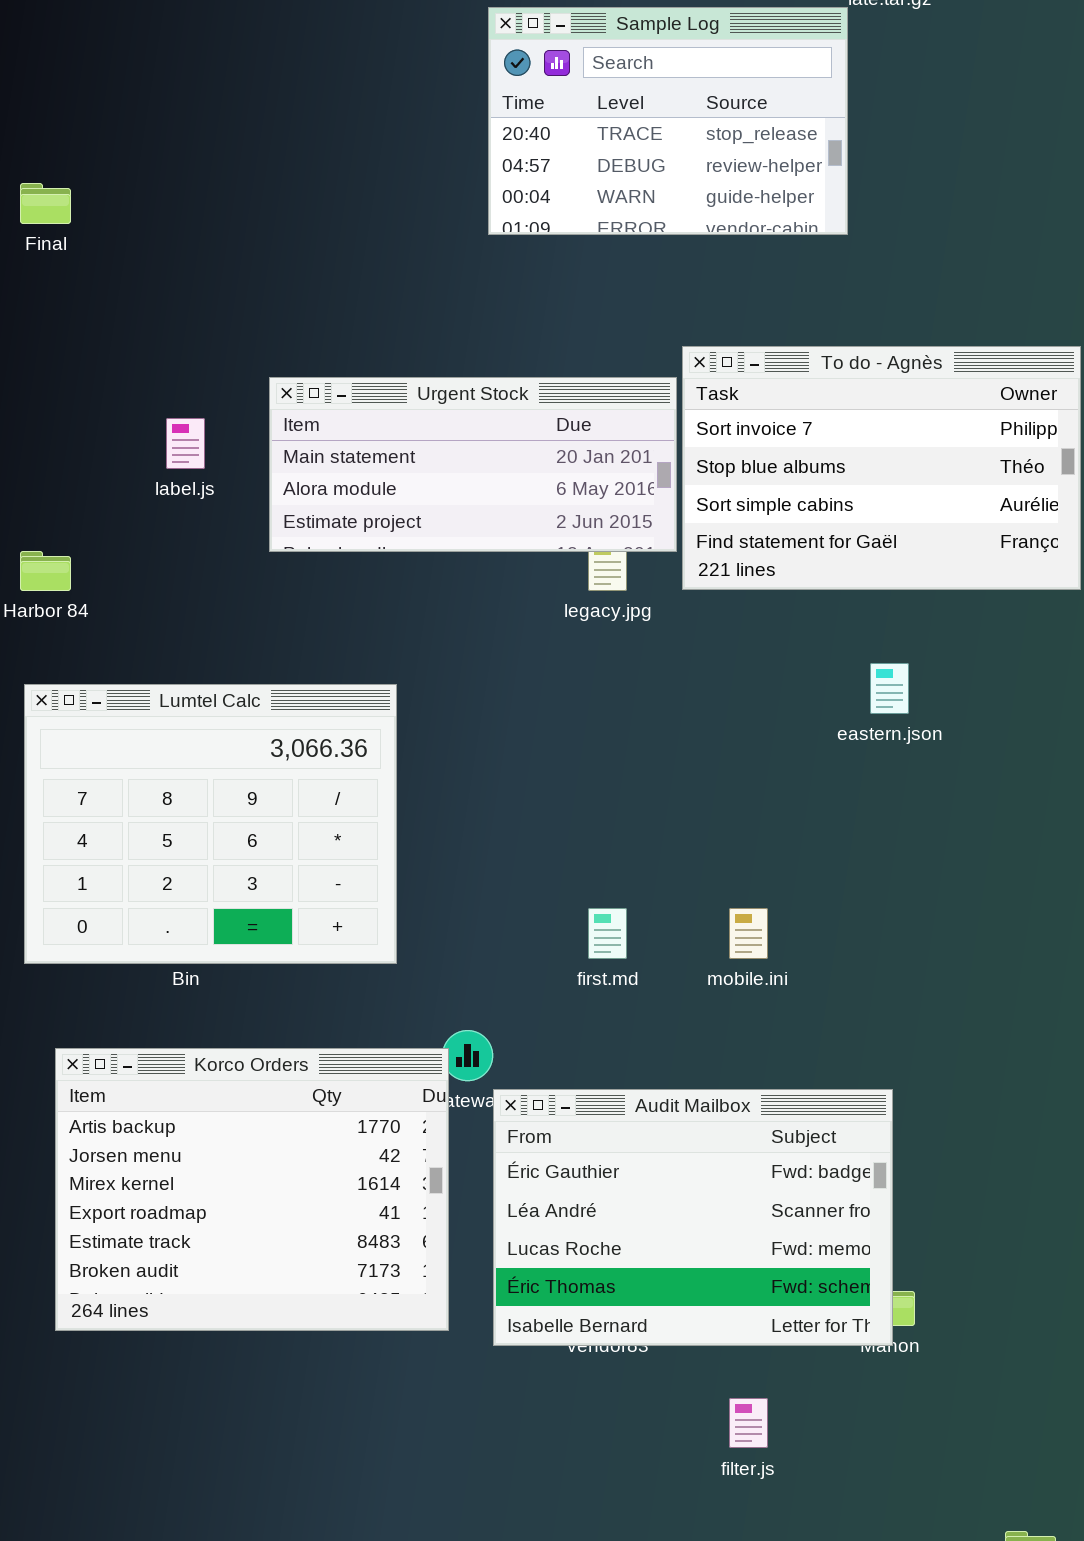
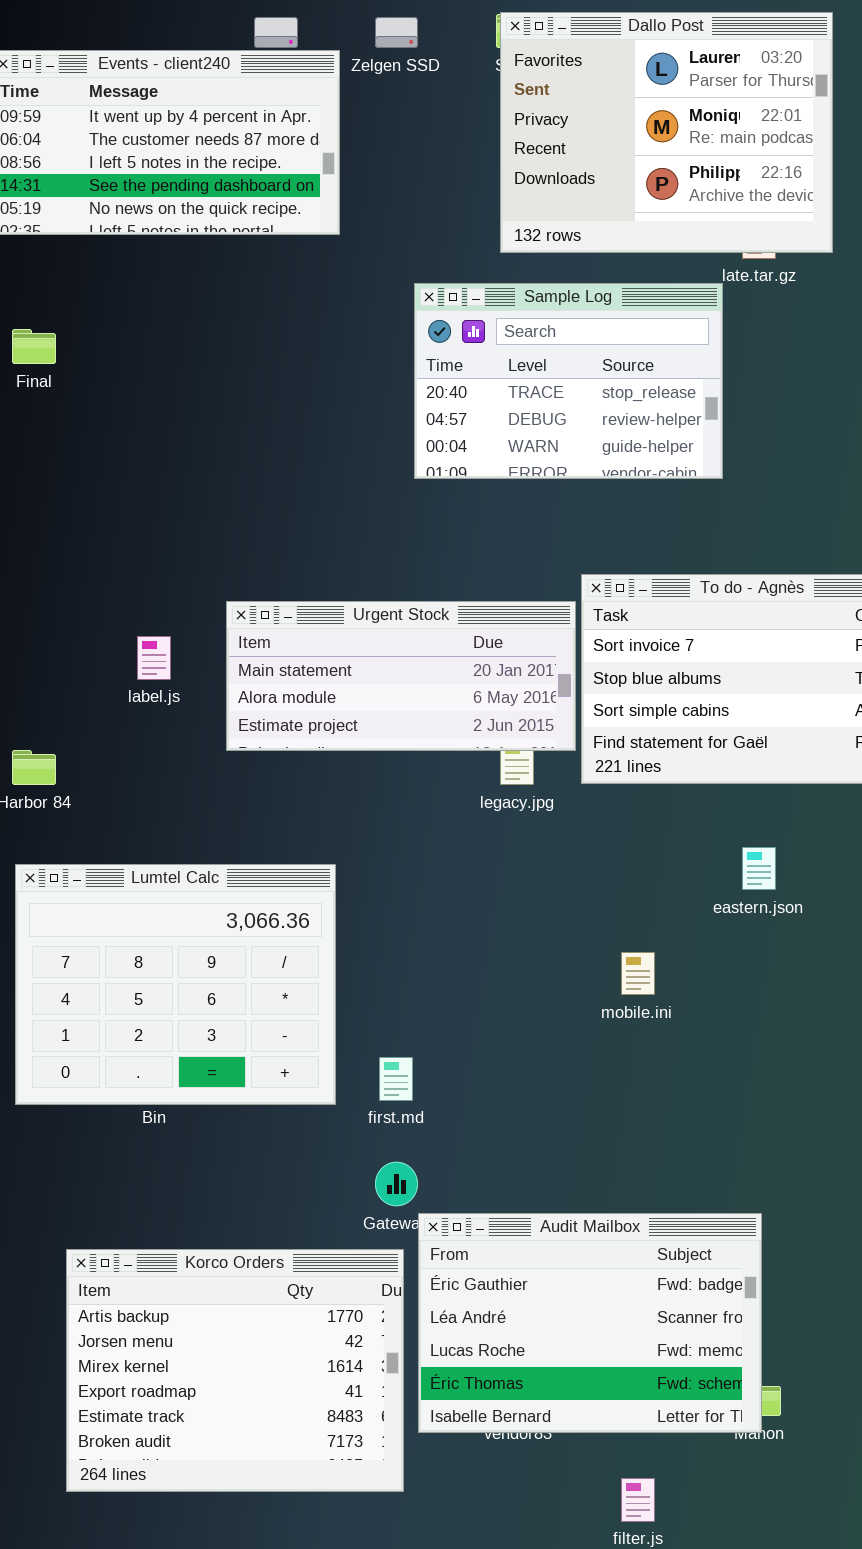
Final: [20,183,71,224] -> [12,329,56,364], moved
first.md: [588,908,627,959] -> [379,1057,413,1101], moved
mobile.ini: [729,908,768,959] -> [621,952,655,995], moved
Korco Orders: [55,1048,449,1331] -> [66,1249,404,1492], moved

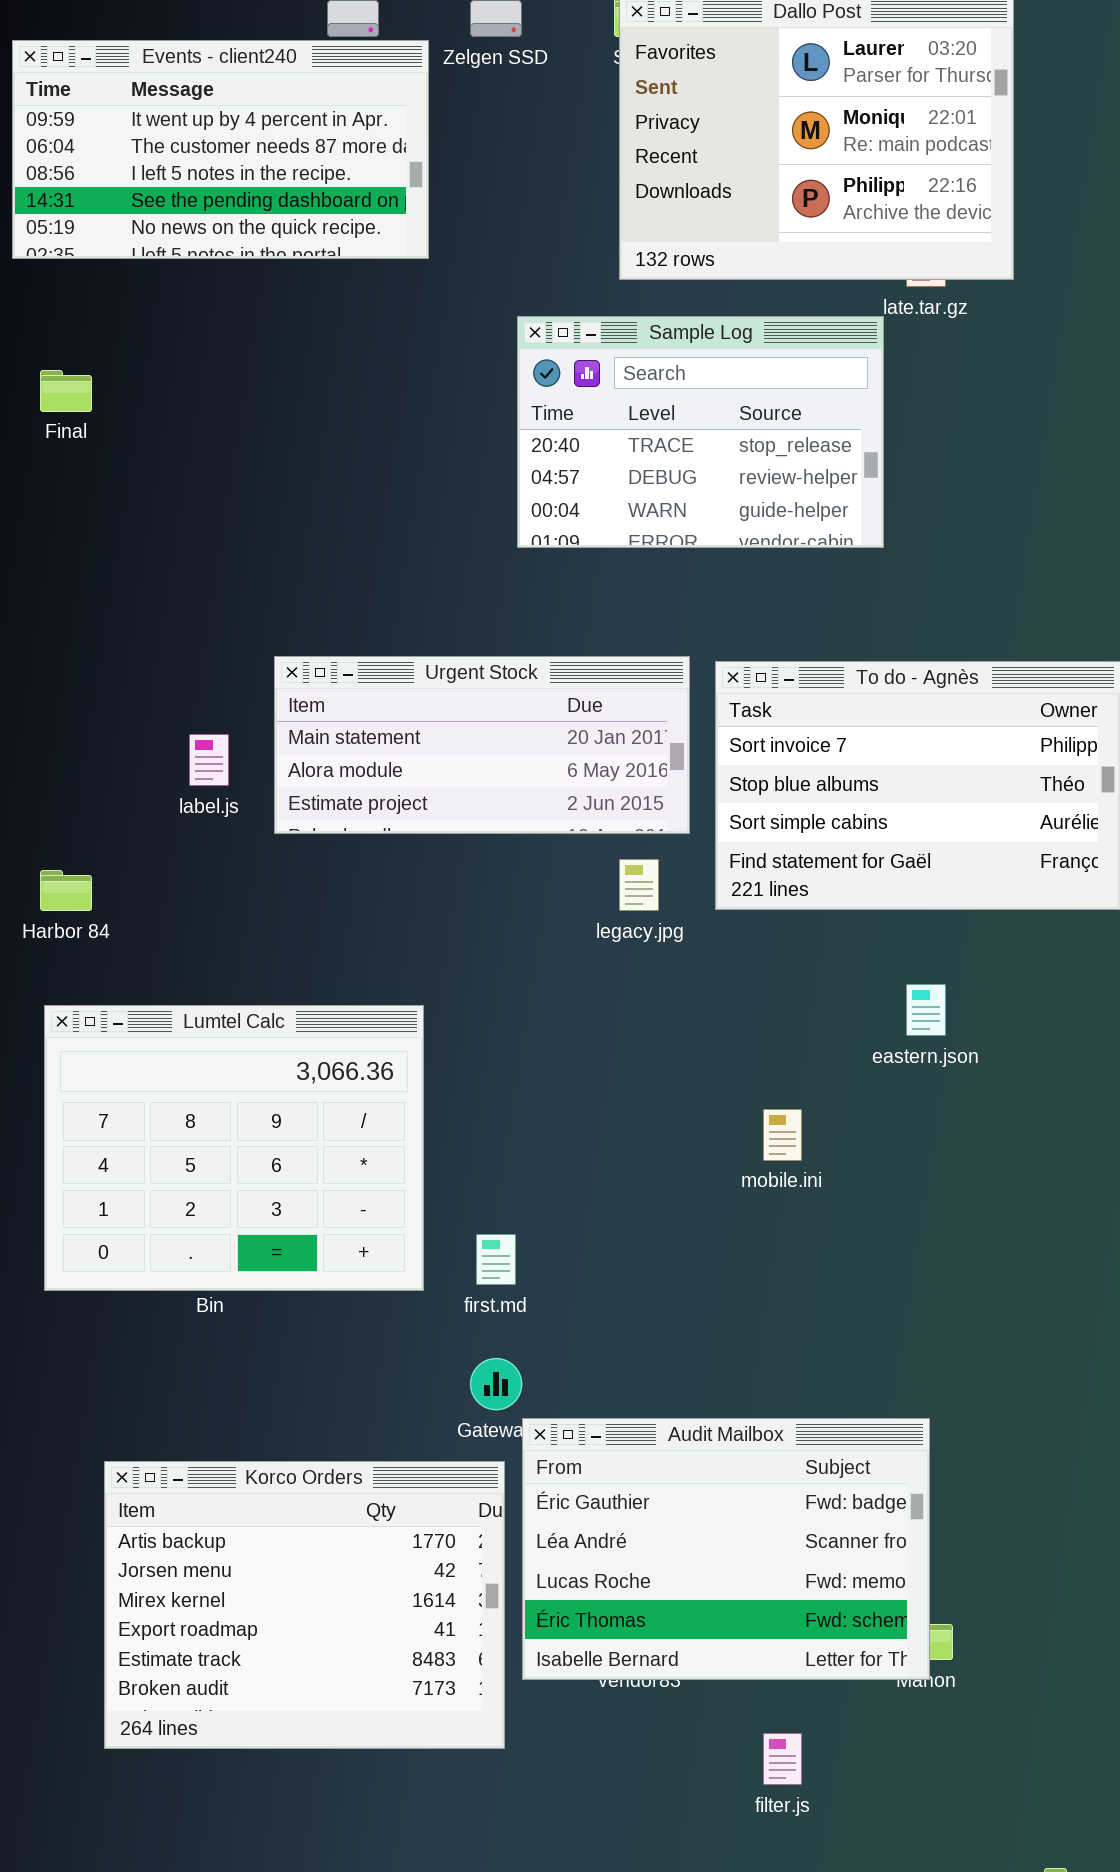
Urgent Stock: [226,601,576,751] -> [274,656,690,834], moved

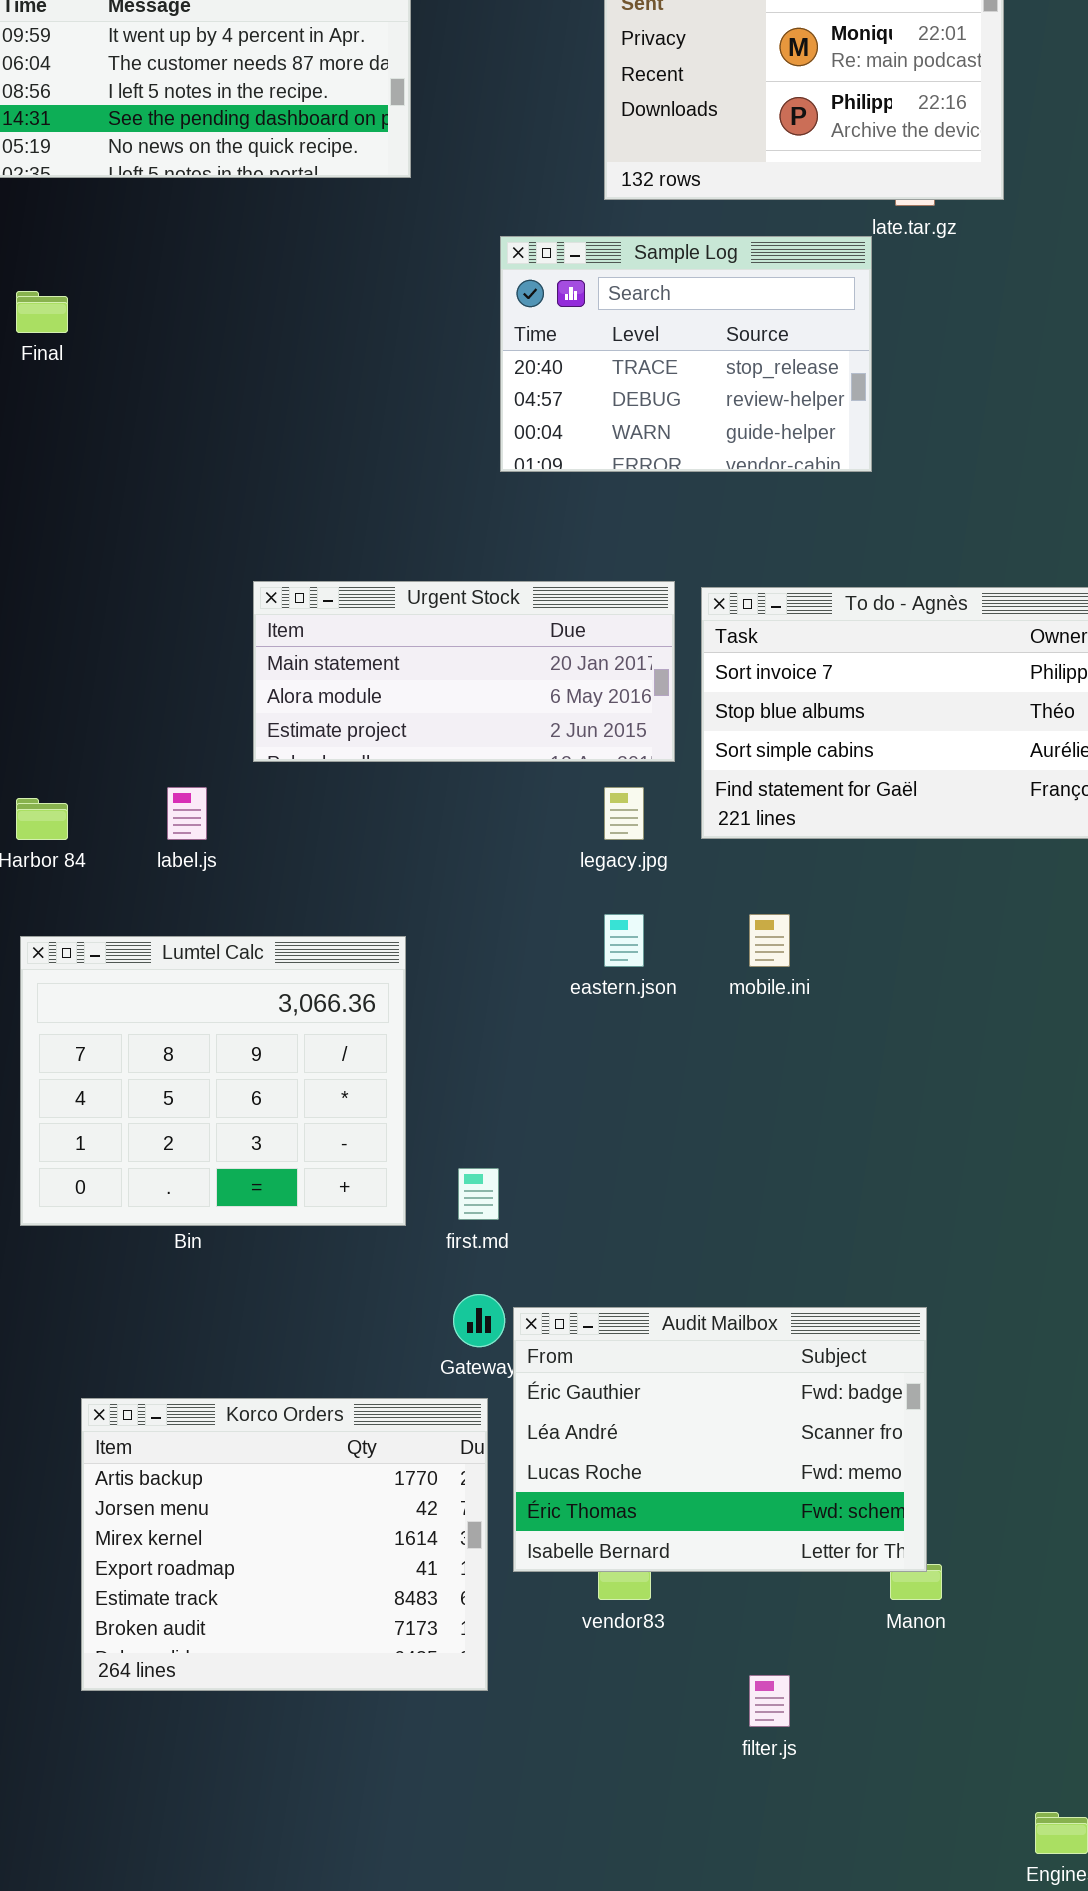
label.js: [189,734,229,786] -> [167,787,207,840], moved
eastern.json: [906,984,946,1036] -> [604,914,644,967], moved
mobile.ini: [763,1109,802,1161] -> [749,914,790,967], moved
Audit Mailbox: [522,1418,930,1680] -> [513,1307,927,1572], moved

